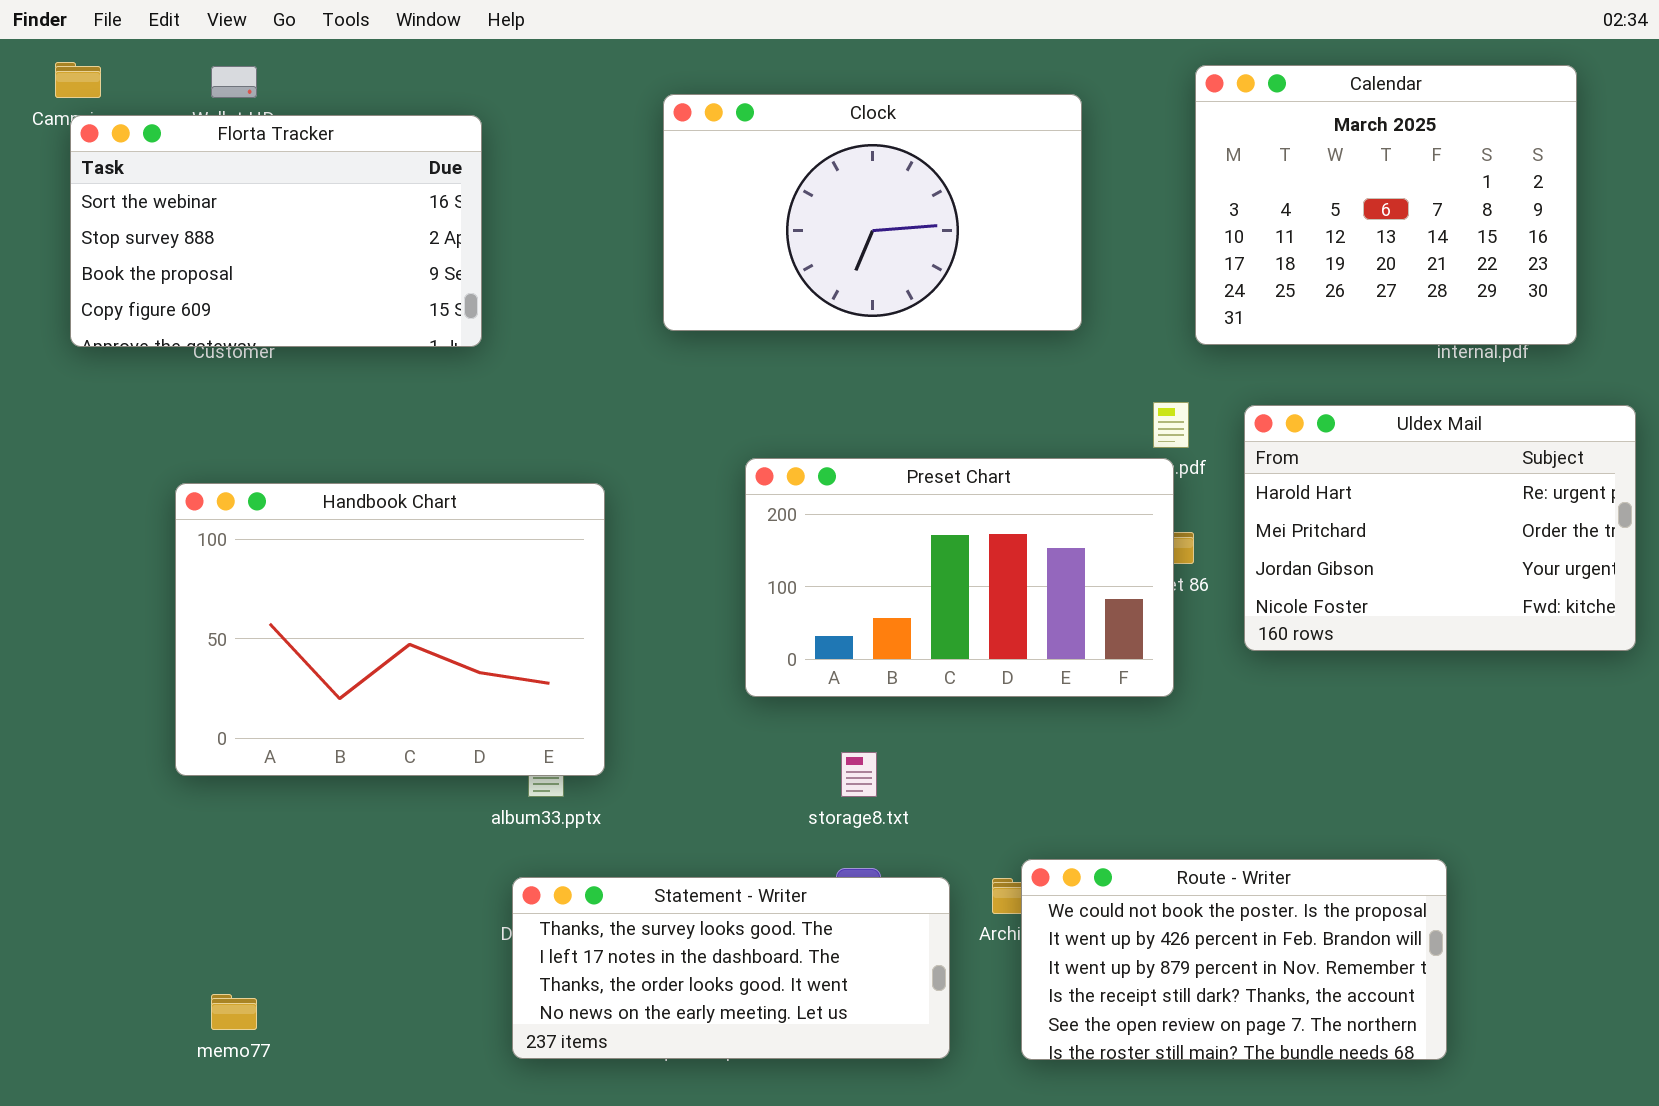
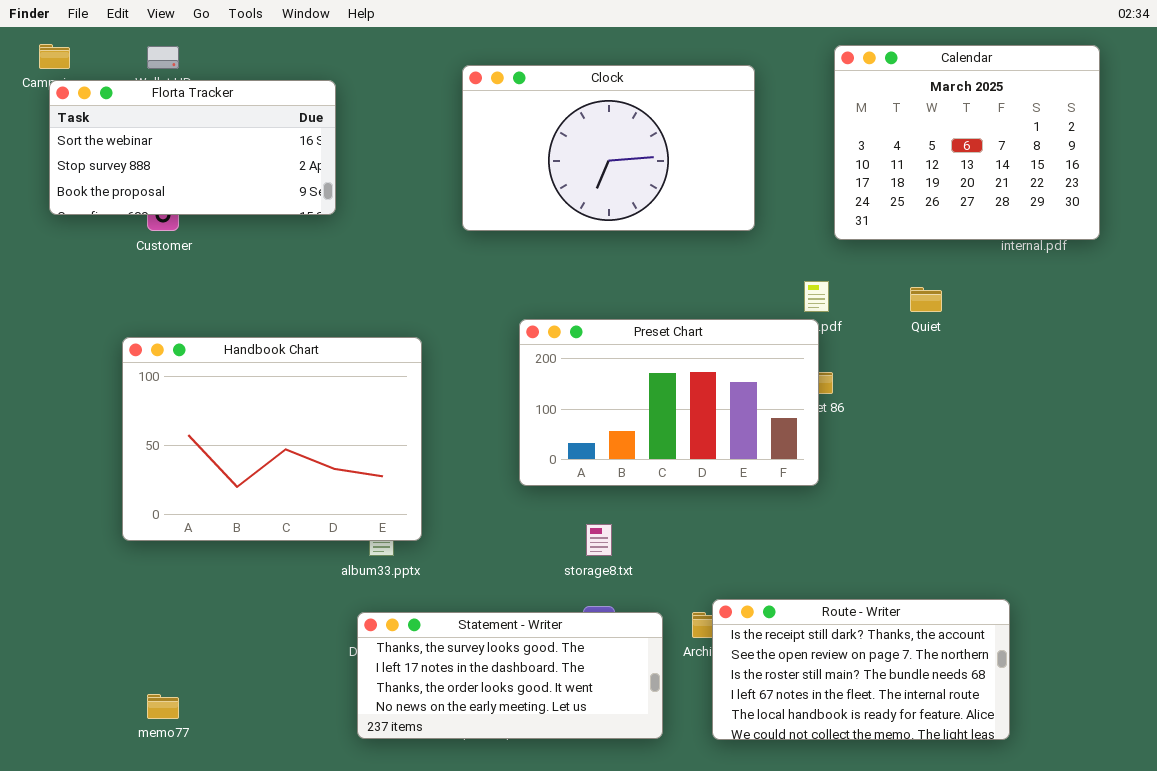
Florta Tracker: [70,115,482,347] -> [49,80,336,215], resized
Uldex Mail: [1244,405,1636,651] -> none, closed
Route - Writer: [1021,859,1447,1060] -> [712,599,1010,740], scrolled down 3 rows

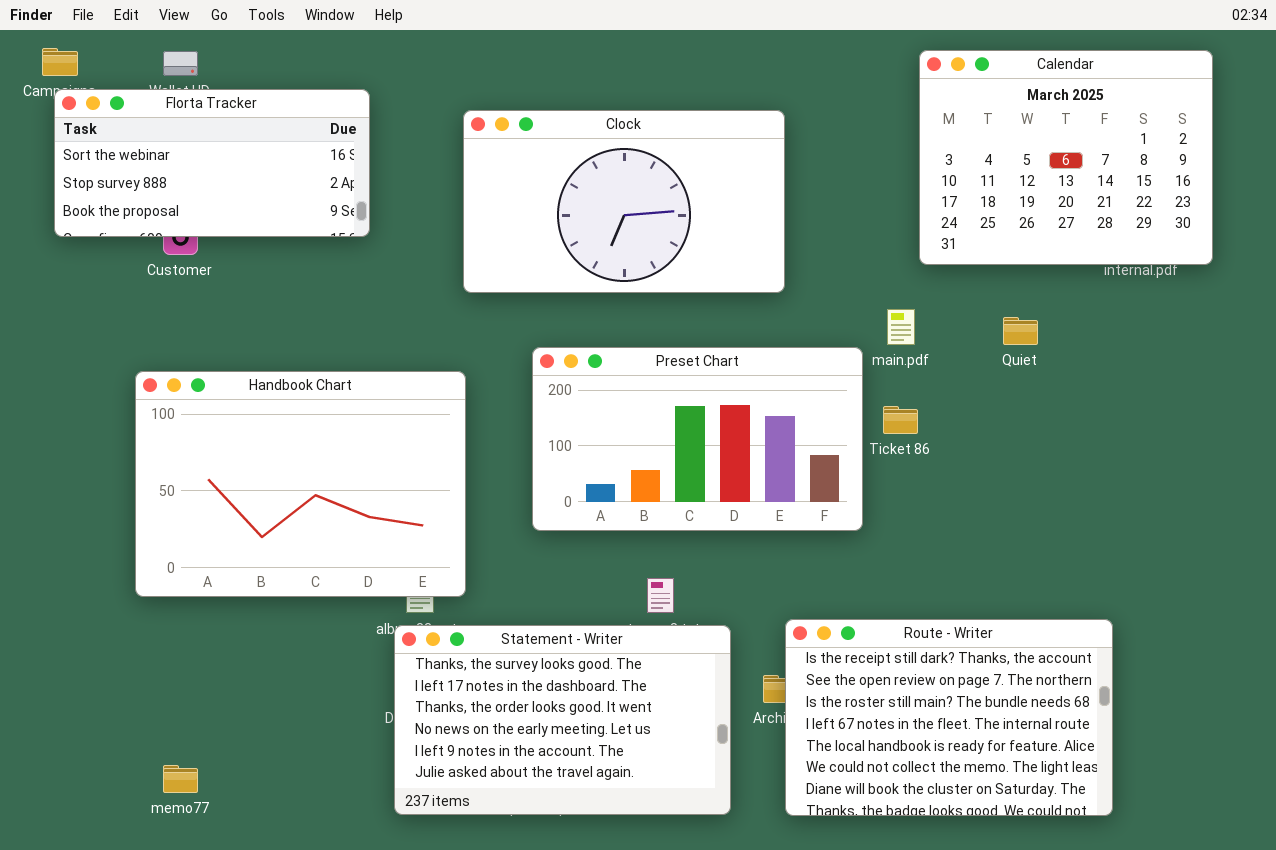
Clock: [462,65,755,231] -> [463,110,785,293], moved
Preset Chart: [519,319,819,486] -> [532,347,863,531], moved
Route - Writer: [712,599,1010,740] -> [785,619,1113,816], resized
Statement - Writer: [357,612,663,739] -> [394,625,731,815], resized

